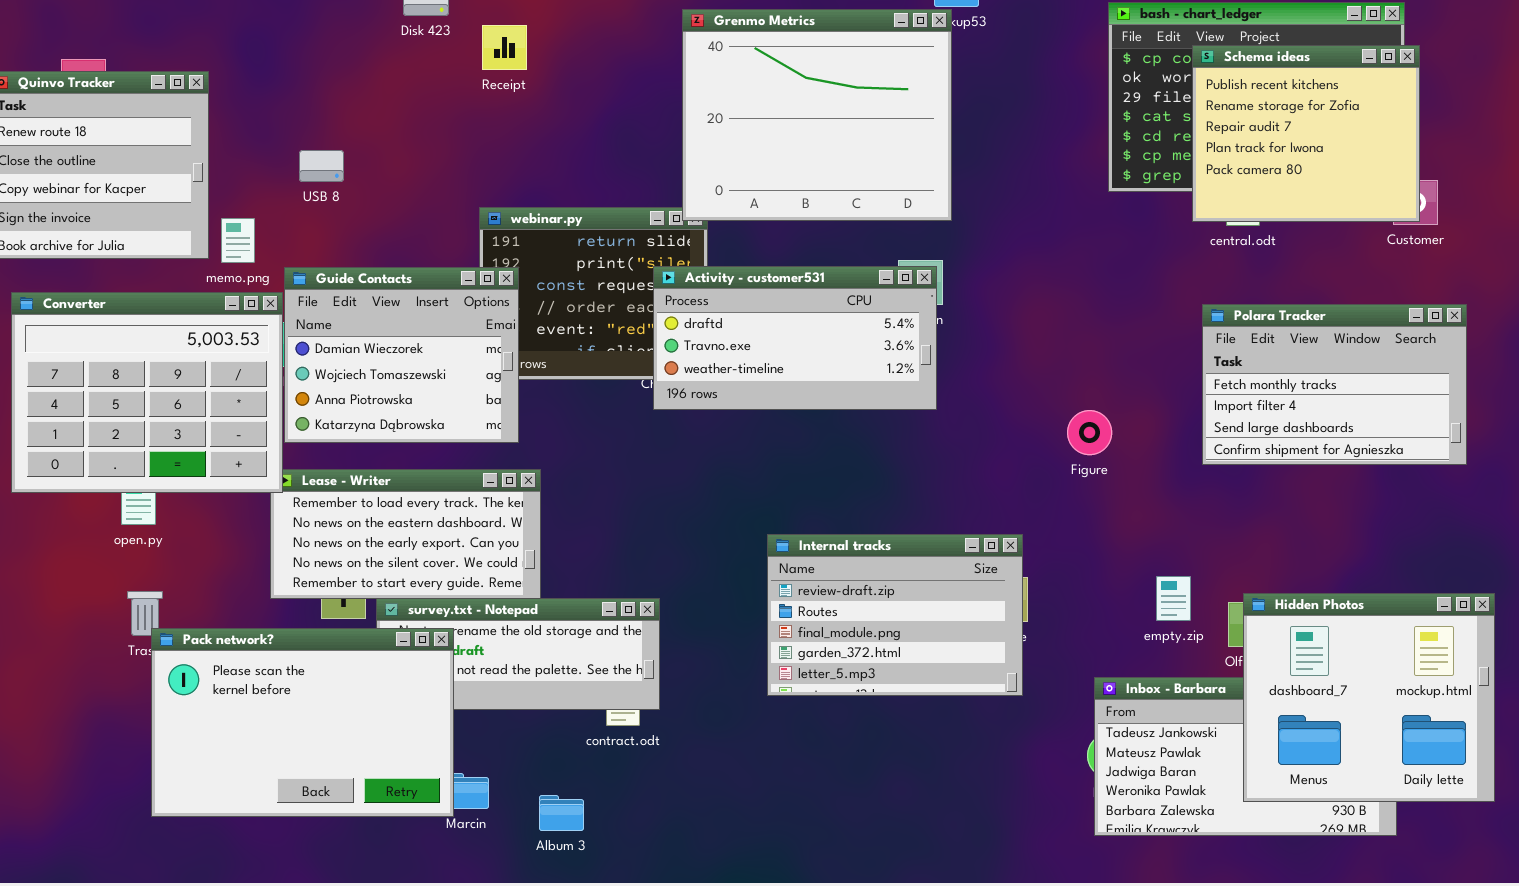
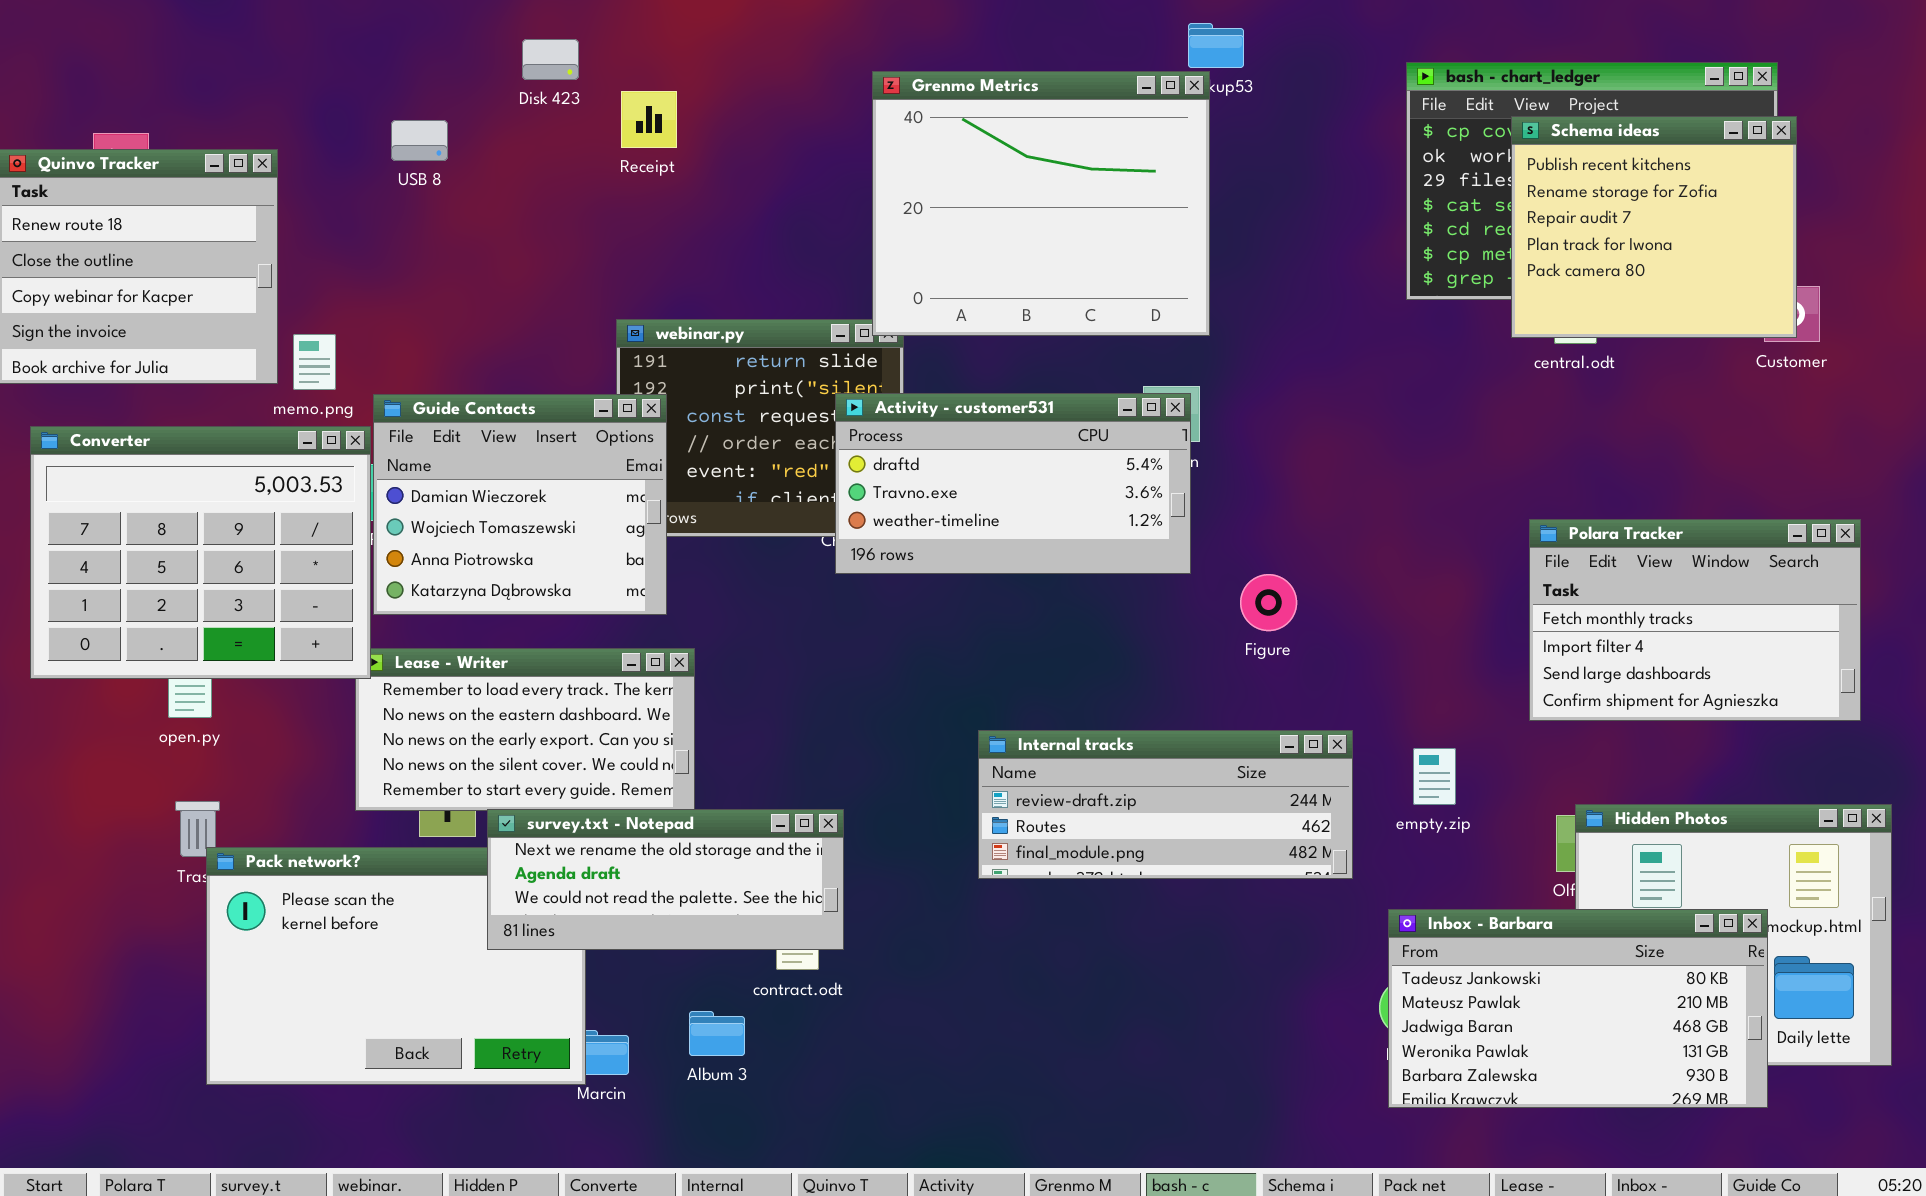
USB 8: [299,150,344,182] -> [391,120,448,161], moved
Polara Tracker: [1202,304,1467,465] -> [1529,519,1861,721], moved
Figure: [1067,410,1112,455] -> [1240,574,1297,631], moved
Internal tracks: [767,534,1023,696] -> [978,730,1353,879], resized
empty.zip: [1156,576,1191,621] -> [1413,748,1456,805], moved
survey.txt - Notepad: [376,598,660,710] -> [487,809,844,950], raised
Inbox - Barbara: [1094,677,1397,836] -> [1388,909,1768,1108], raised
Album 3: [539,795,584,831] -> [689,1011,745,1056], moved

